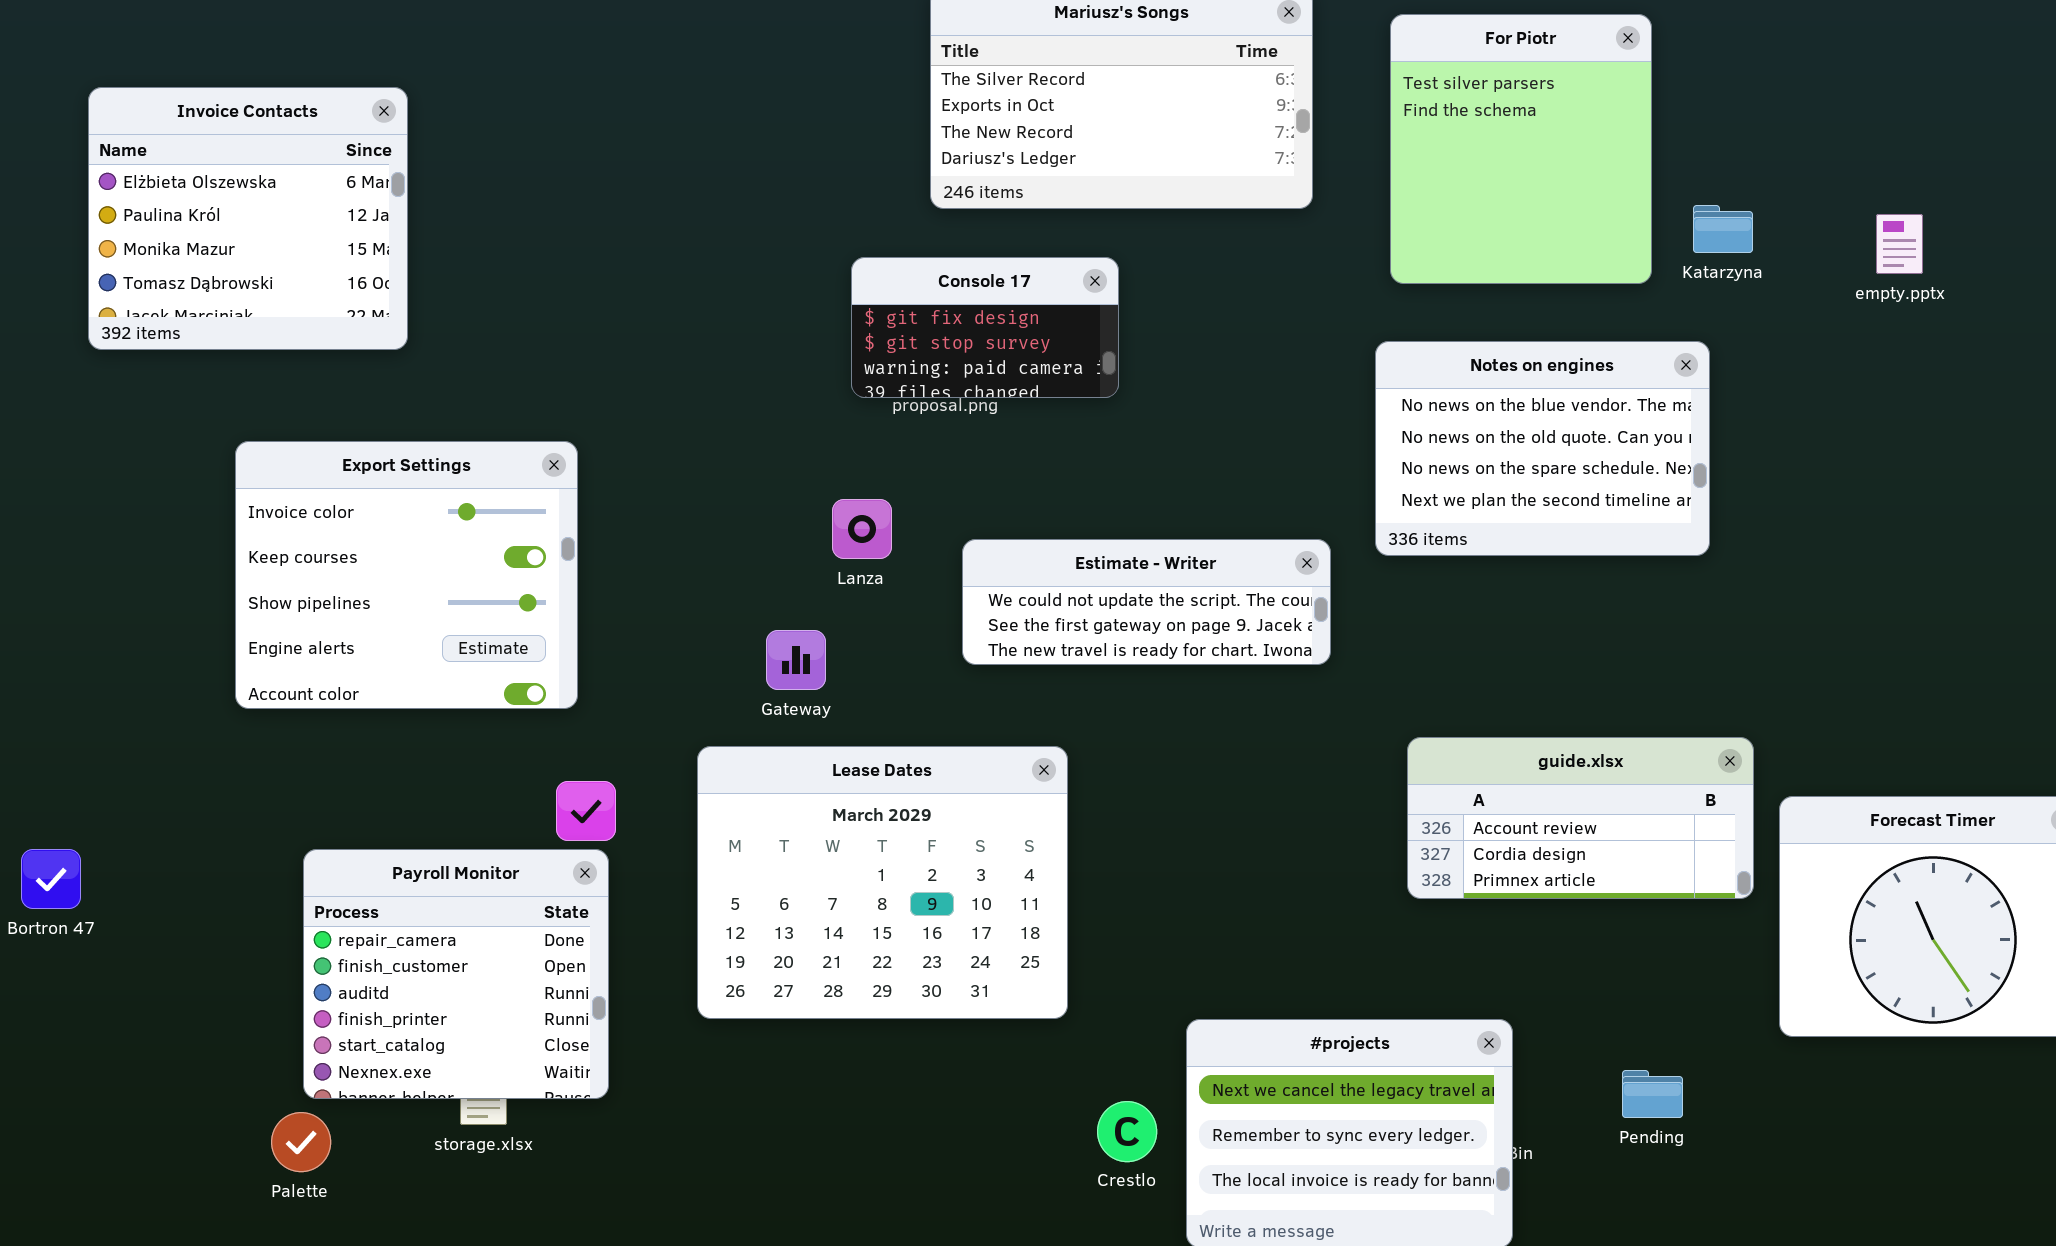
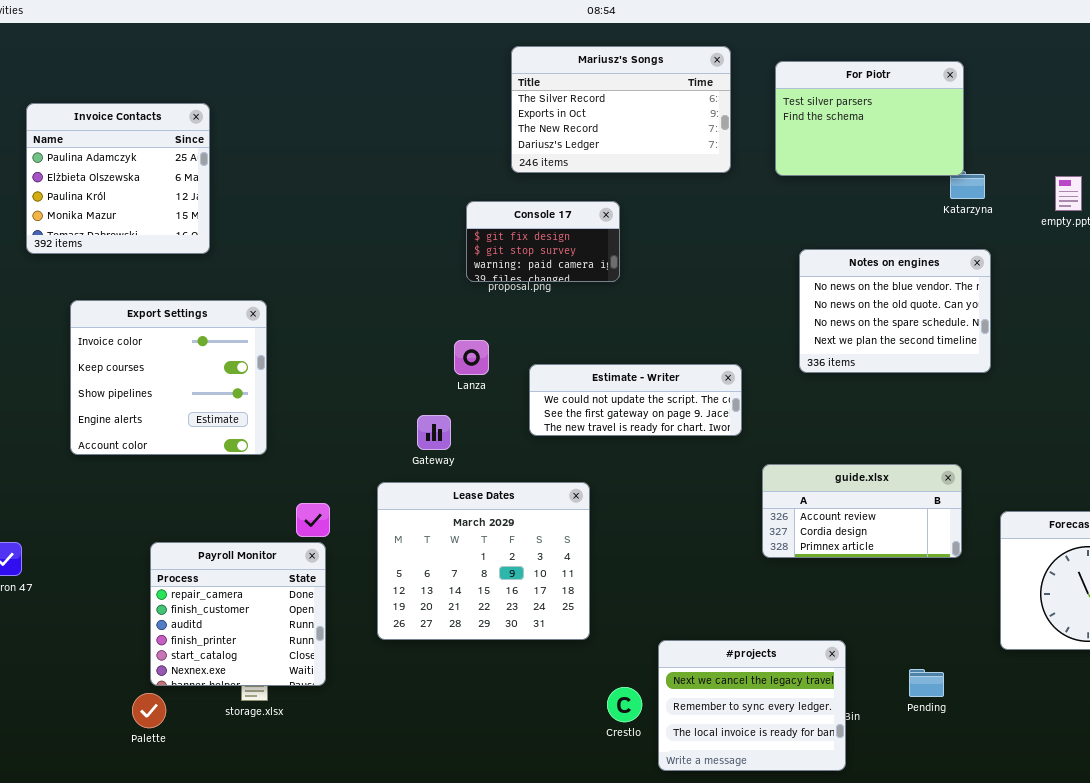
For Piotr: [1390,14,1652,284] -> [775,61,964,176], resized
Invoice Contacts: [88,87,408,350] -> [26,103,210,254], scrolled up 1 row
Notes on engines: [1375,341,1710,556] -> [799,249,991,373], moved
Export Settings: [235,441,578,709] -> [70,300,267,455], moved
guide.xlsx: [1407,737,1754,899] -> [762,464,962,558], moved

